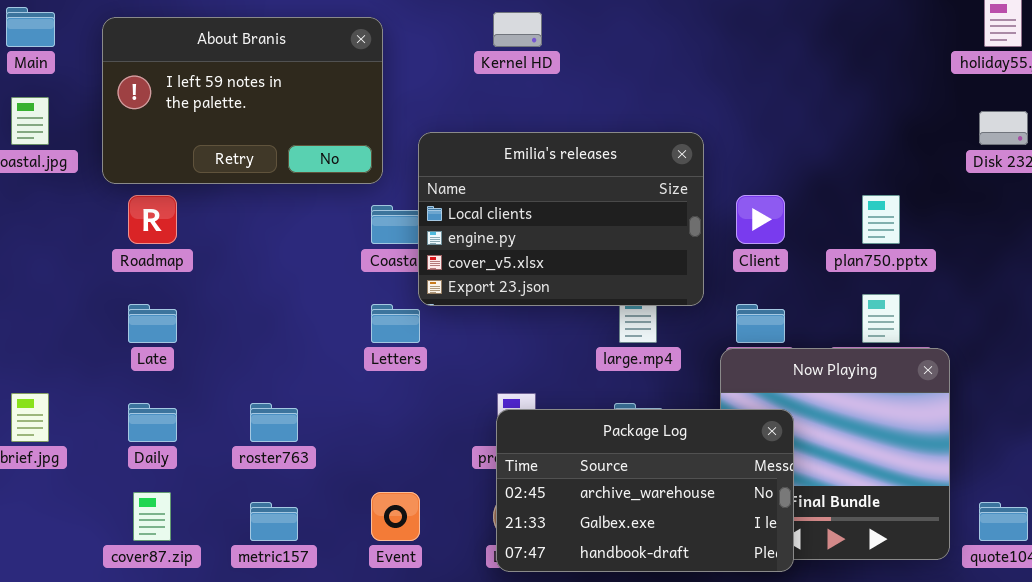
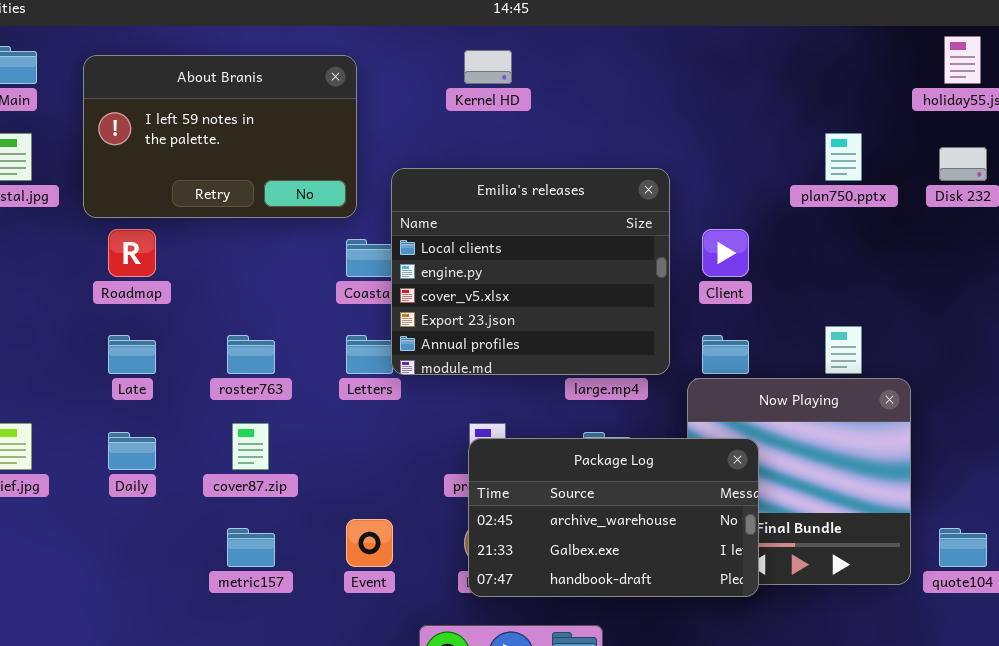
Emilia's releases: [418,132,704,306] -> [391,168,670,375], resized
plan750.pptx: [862,195,900,244] -> [825,133,862,181], moved
roster763: [250,403,298,442] -> [227,335,275,374], moved
cover87.zip: [133,492,171,541] -> [232,423,269,470], moved

